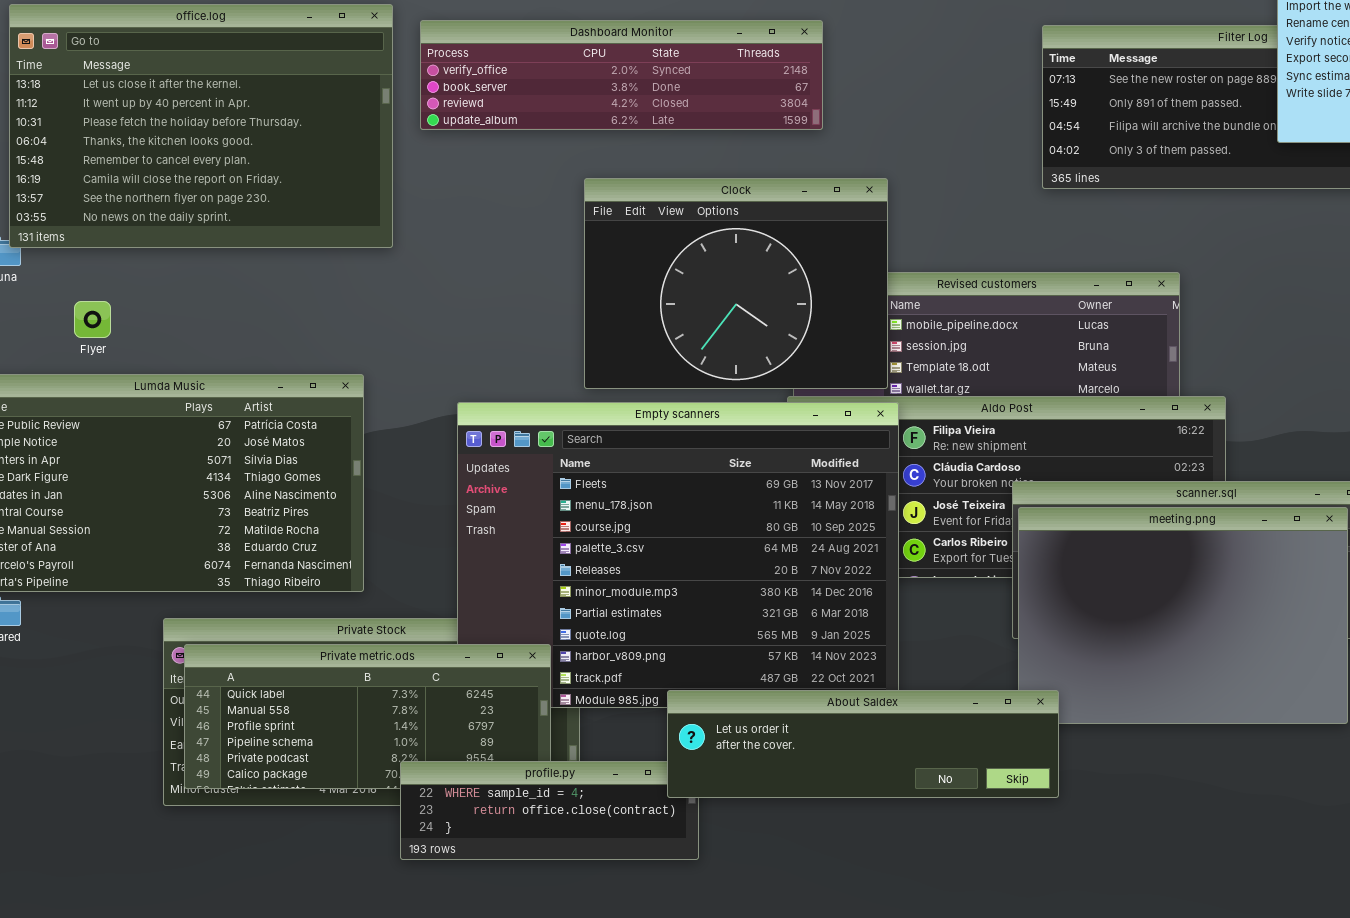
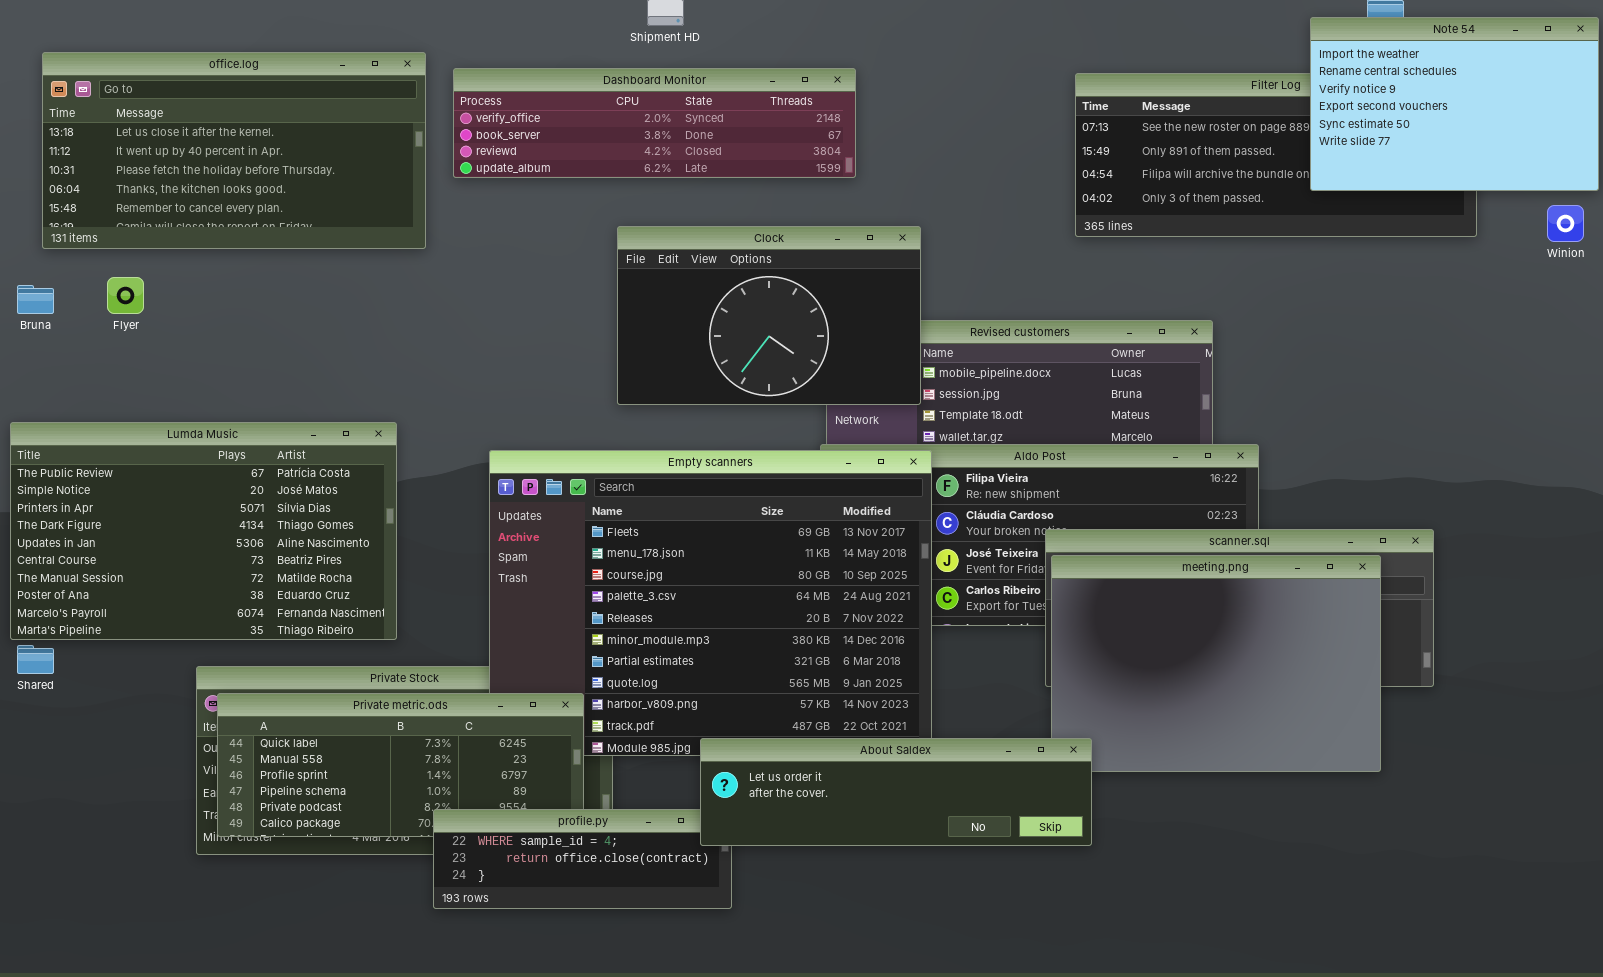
office.log: [9,4,393,248] -> [42,52,426,249], resized
Clock: [584,178,888,389] -> [617,226,921,405], resized
Flyer: [74,301,111,338] -> [107,277,144,314], moved

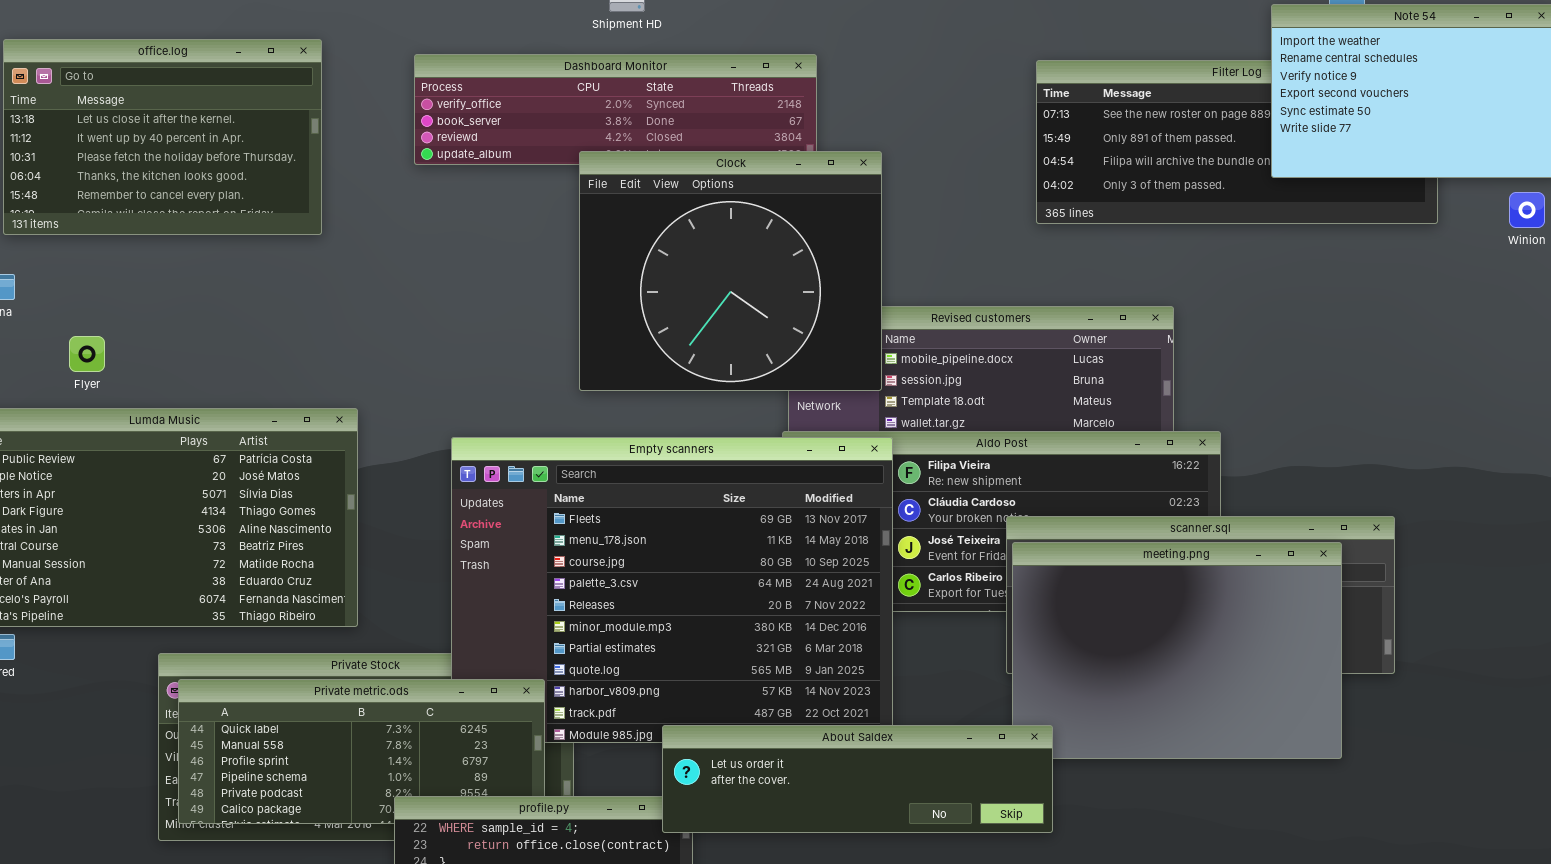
office.log: [42,52,426,249] -> [3,39,322,235], resized
Clock: [617,226,921,405] -> [579,151,882,391], resized
Flyer: [107,277,144,314] -> [69,336,105,372], moved

